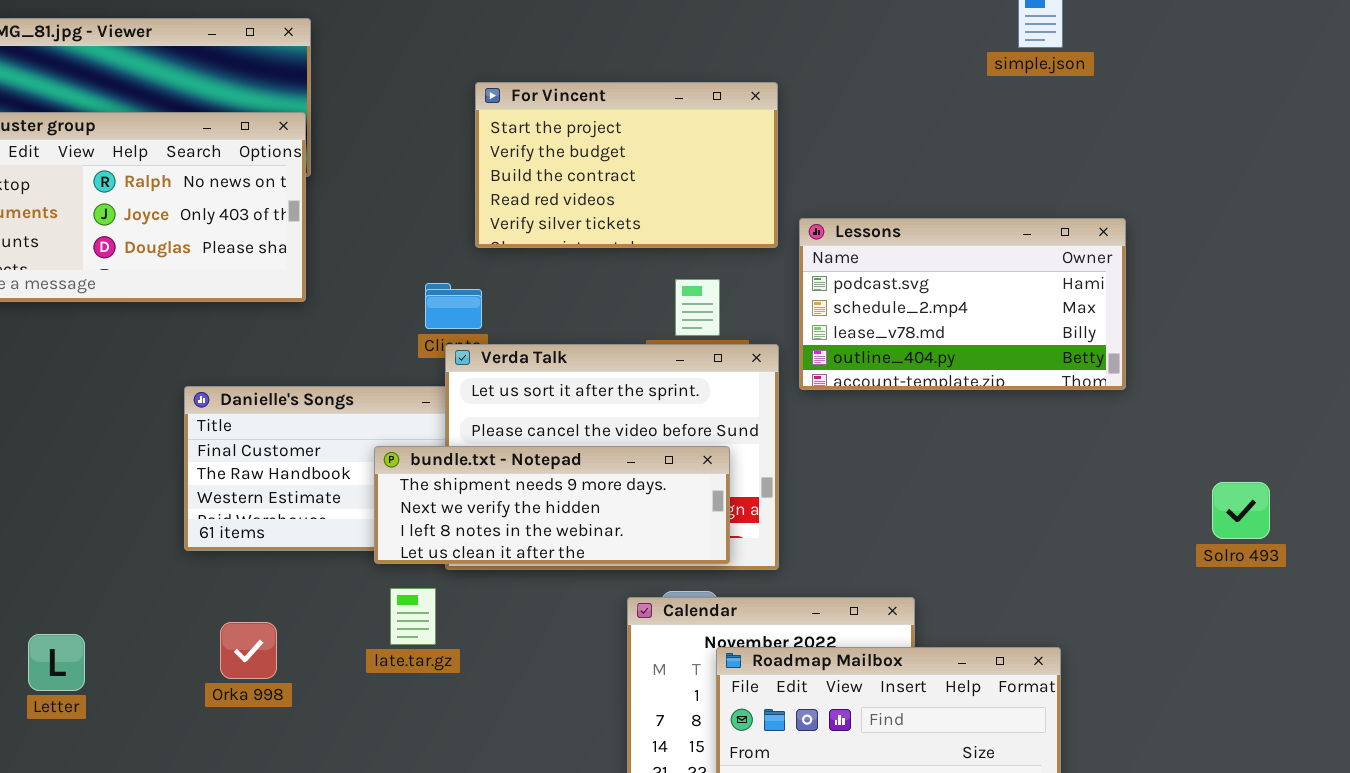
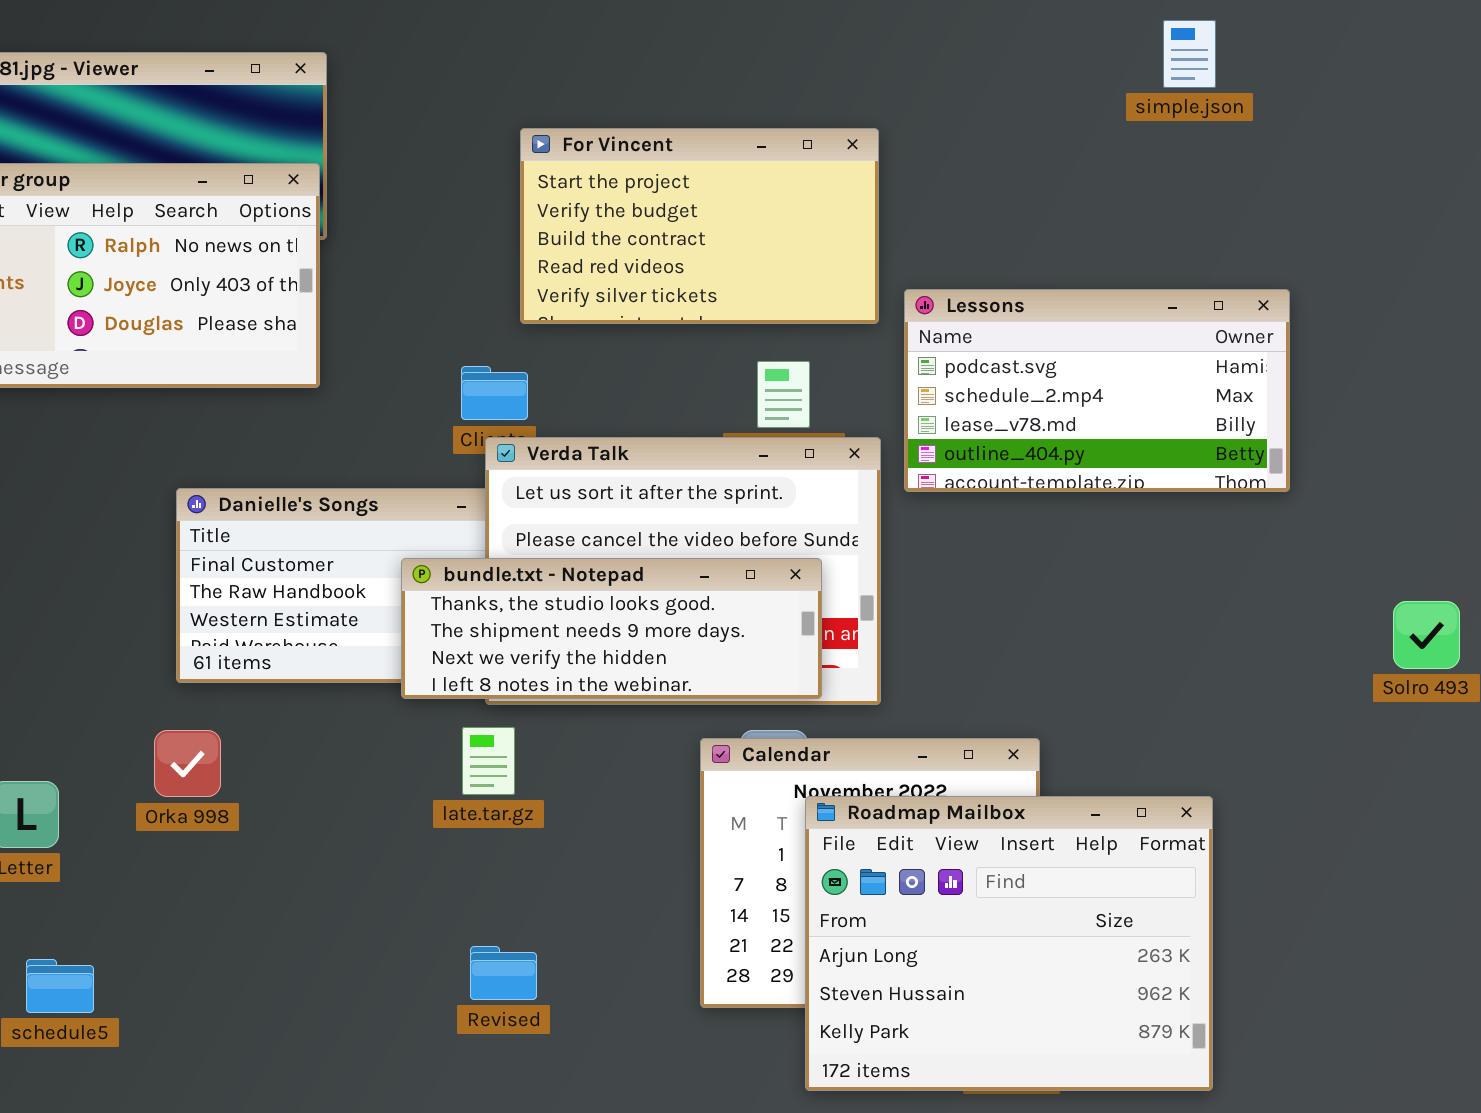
bundle.txt - Notepad: [374,446,730,564] -> [401,558,822,699], scrolled up 1 row
late.tar.gz: [390,588,436,645] -> [462,727,515,795], moved
Orka 998: [220,622,277,679] -> [154,730,221,797], moved

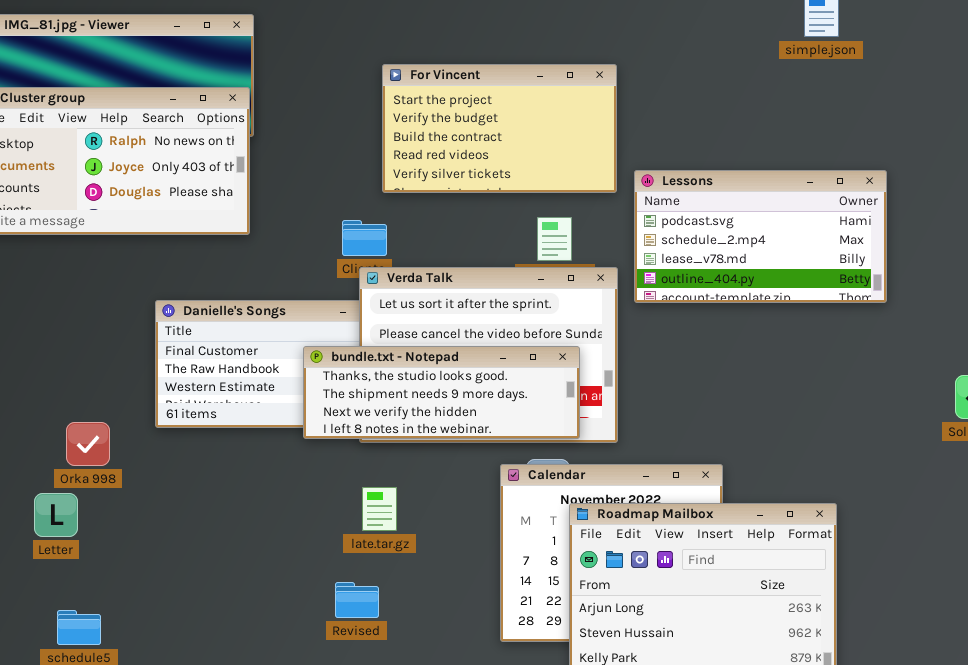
late.tar.gz: [462,727,515,795] -> [362,487,397,531], moved
Orka 998: [154,730,221,797] -> [66,422,110,466], moved
Revised: [470,946,537,1000] -> [335,582,379,618], moved

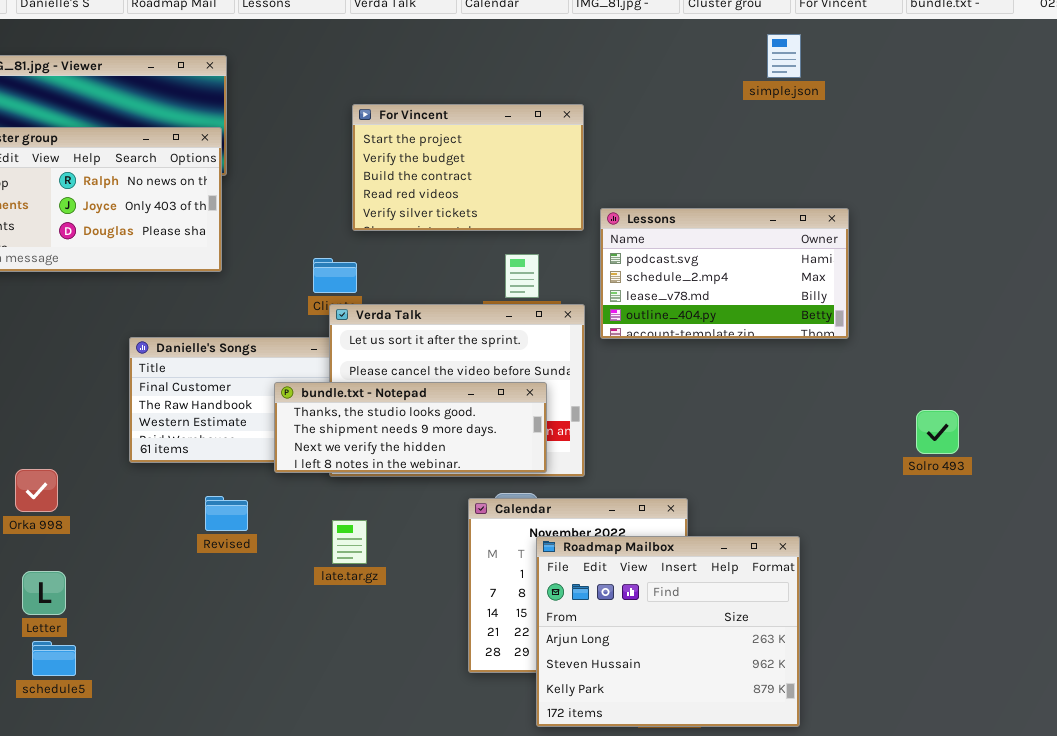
Orka 998: [66,422,110,466] -> [15,469,58,512], moved
Letter: [34,493,78,537] -> [22,571,66,615], moved
Revised: [335,582,379,618] -> [205,496,248,531], moved

